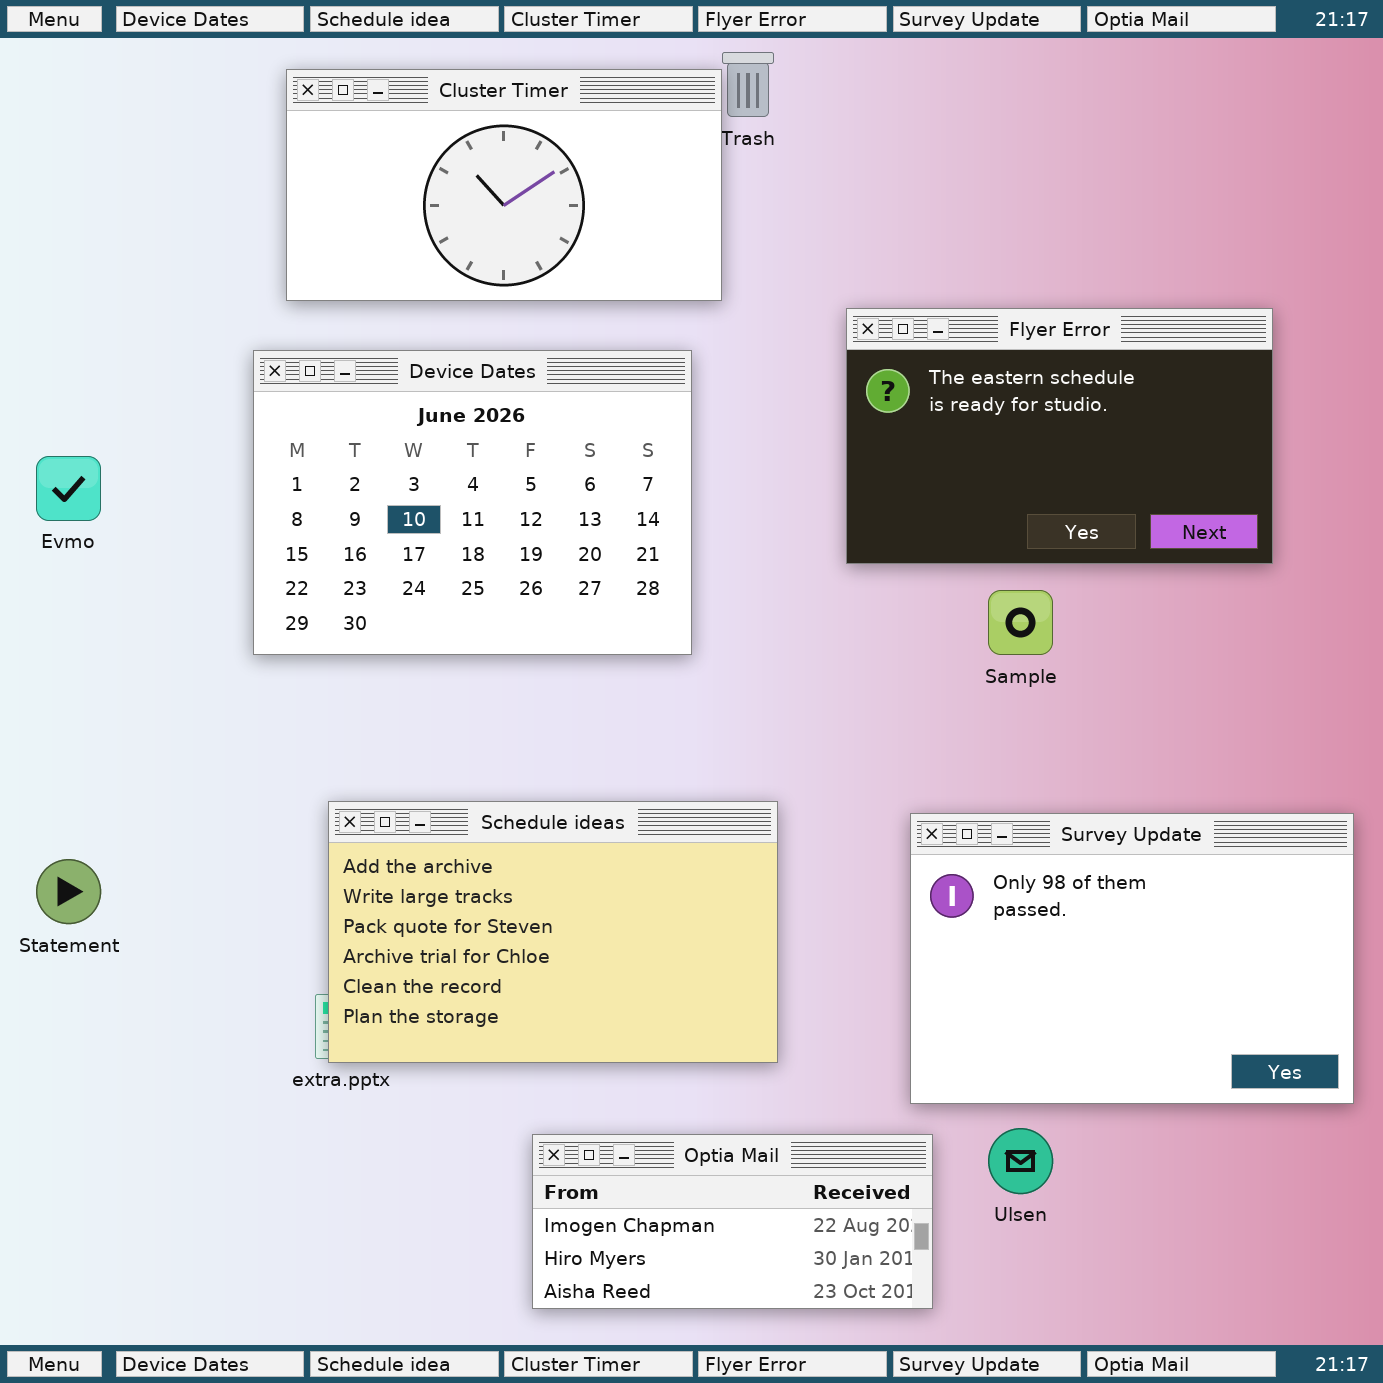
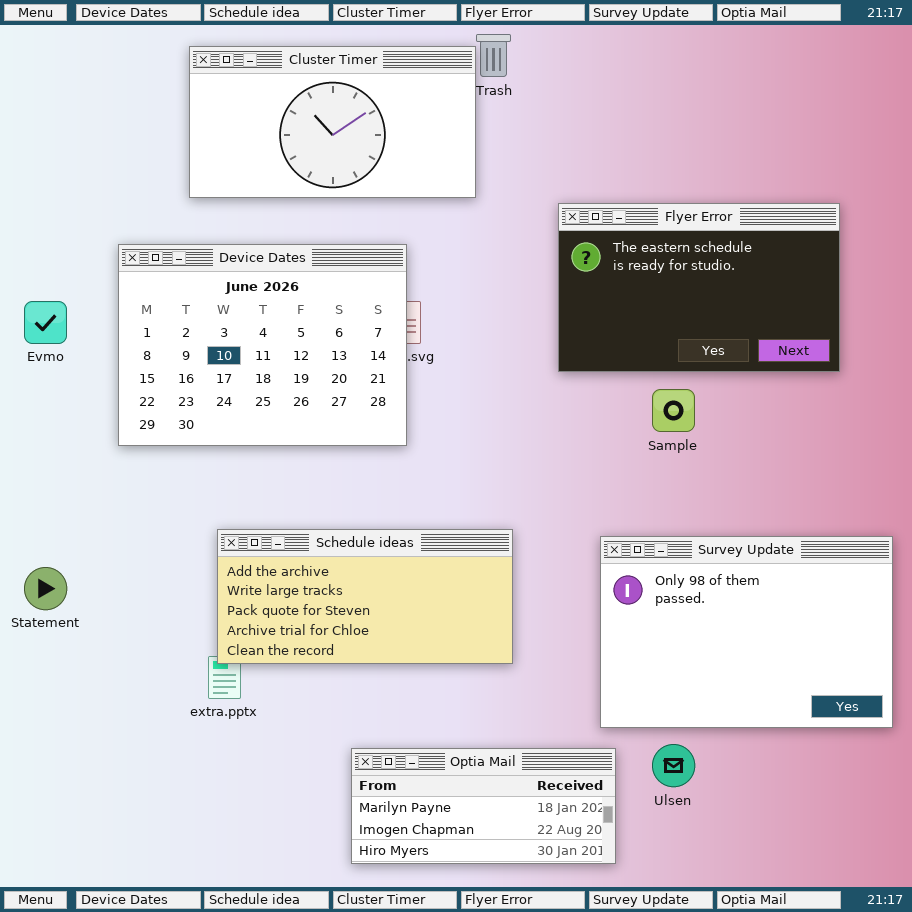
Device Dates: [253,350,692,655] -> [118,244,407,446], moved
Schedule ideas: [328,801,778,1063] -> [217,529,513,664], resized
Optia Mail: [532,1134,933,1309] -> [351,748,616,864], scrolled up 1 row

